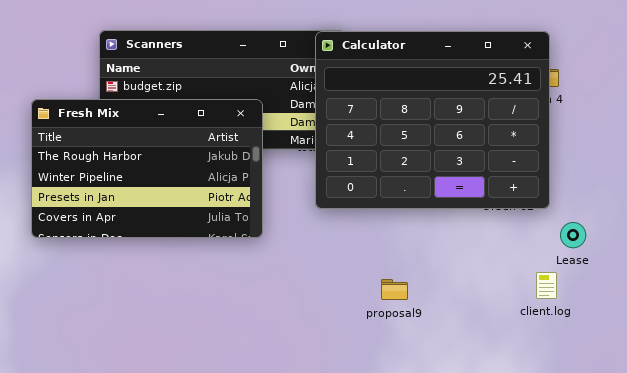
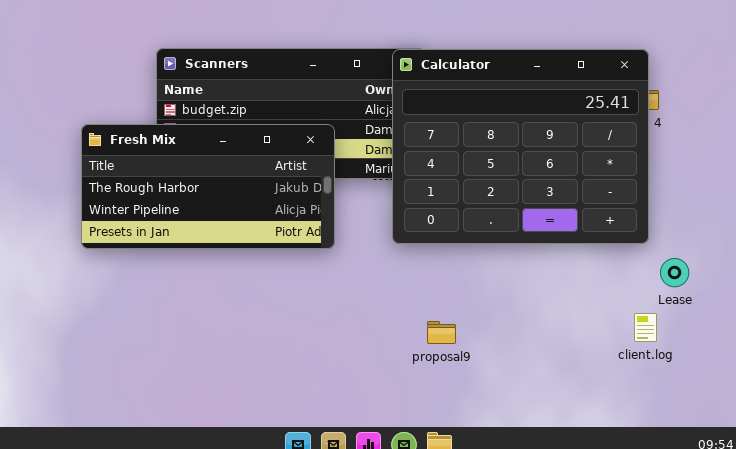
Fresh Mix: [31,99,263,238] -> [81,124,335,249], resized
proposal9: [381,279,408,300] -> [427,321,456,344], moved

